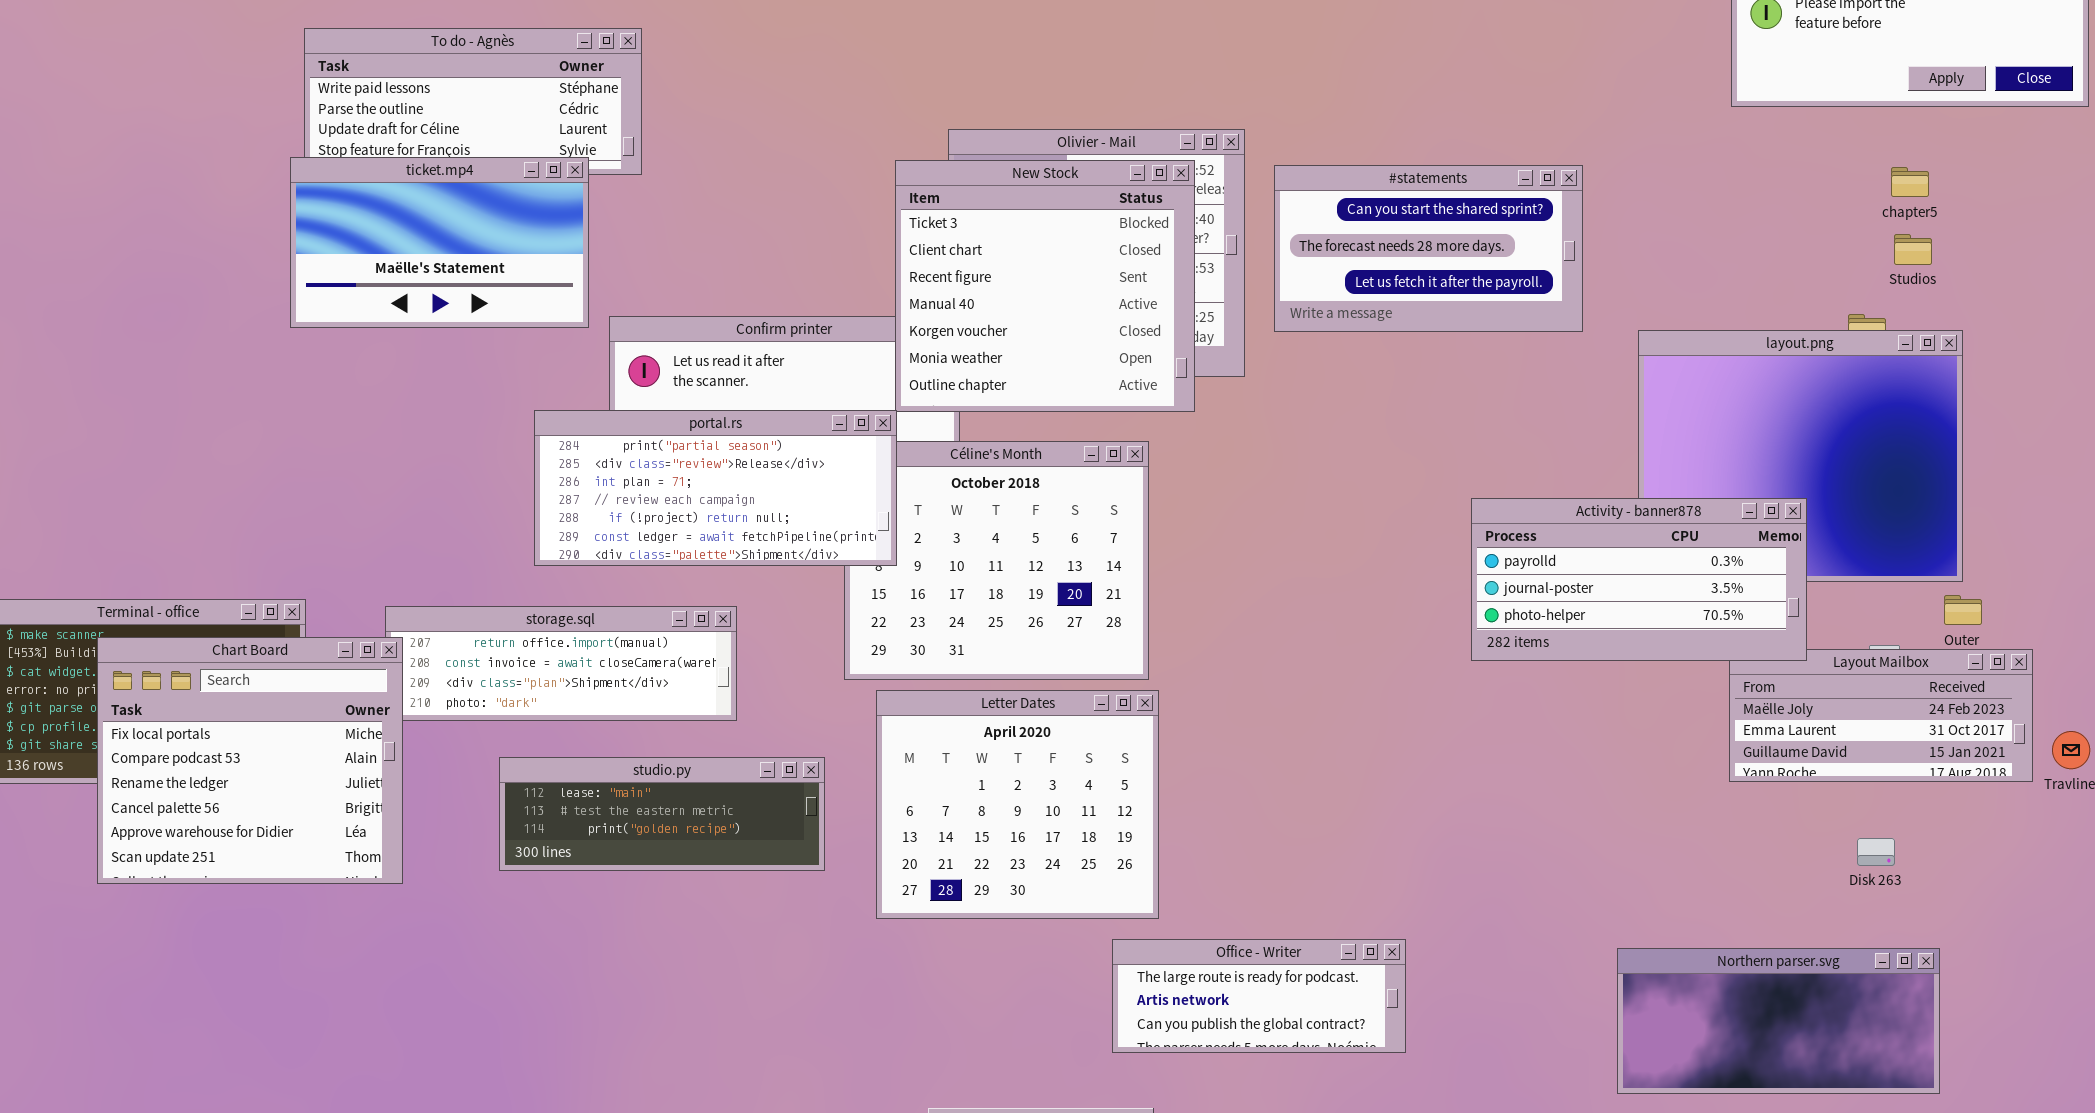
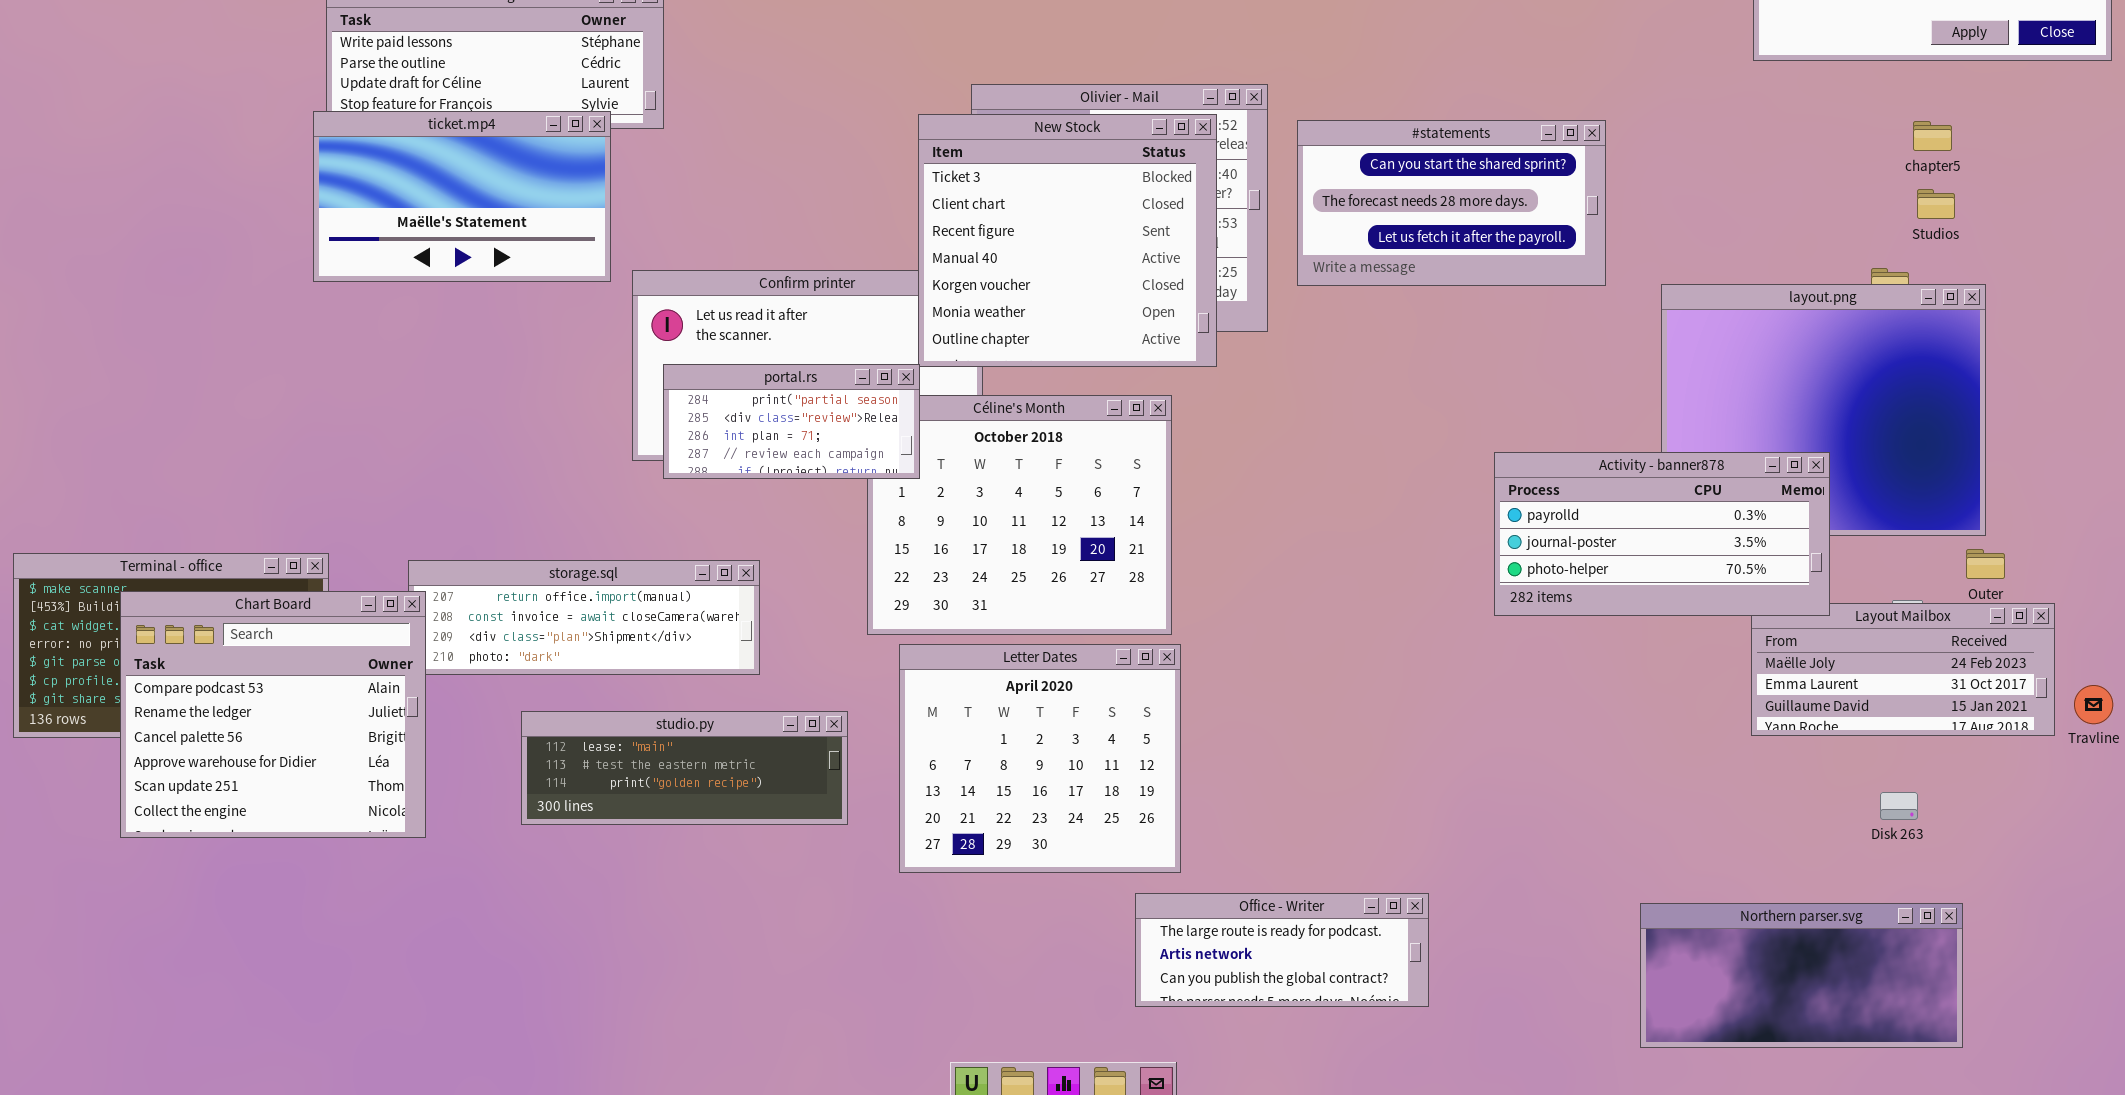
portal.rs: [534,410,897,566] -> [663,364,920,479], resized
Chart Board: [97,637,403,884] -> [120,591,426,838], scrolled down 1 row

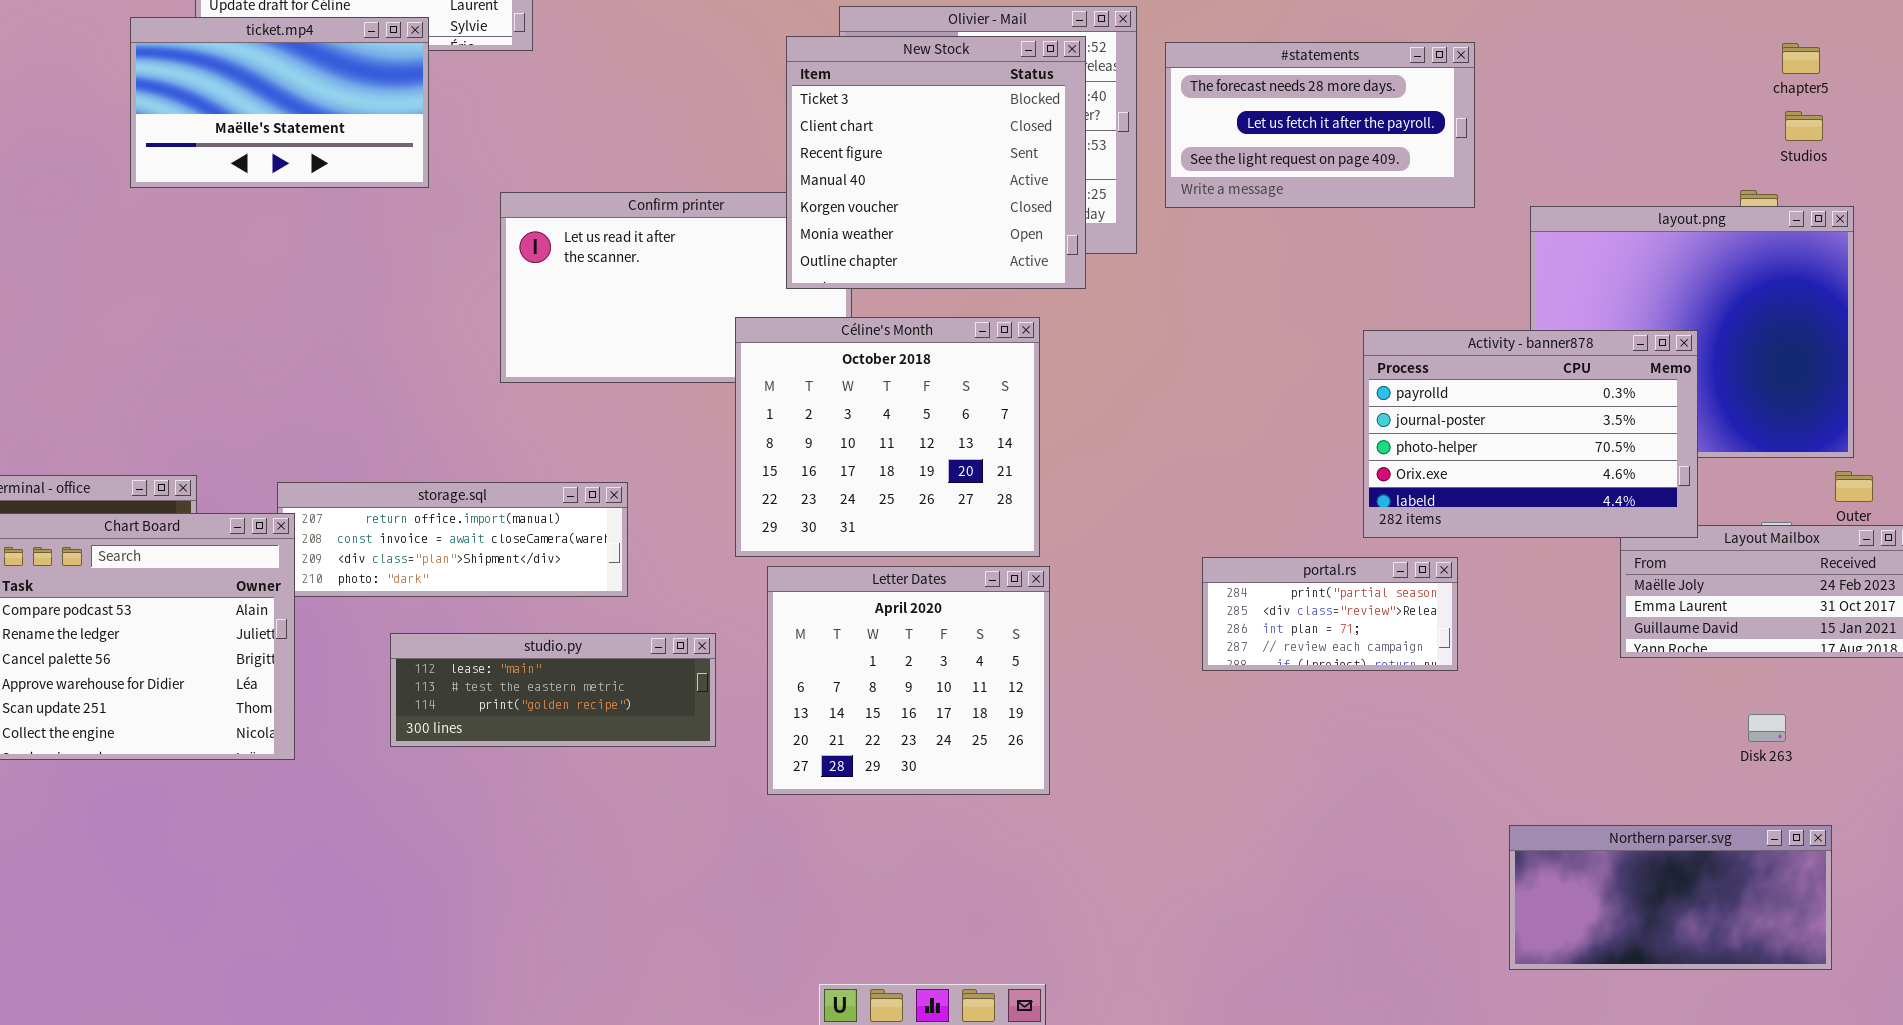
ticket.mp4: [313,111,611,282] -> [130,17,429,188], moved
#statements: [1297,120,1606,286] -> [1165,42,1475,208], scrolled down 1 row
portal.rs: [663,364,920,479] -> [1202,557,1458,671], moved
Activity - banner878: [1494,452,1830,616] -> [1363,330,1698,538], resized
Office - Writer: [1135,893,1429,1007] -> none, closed

